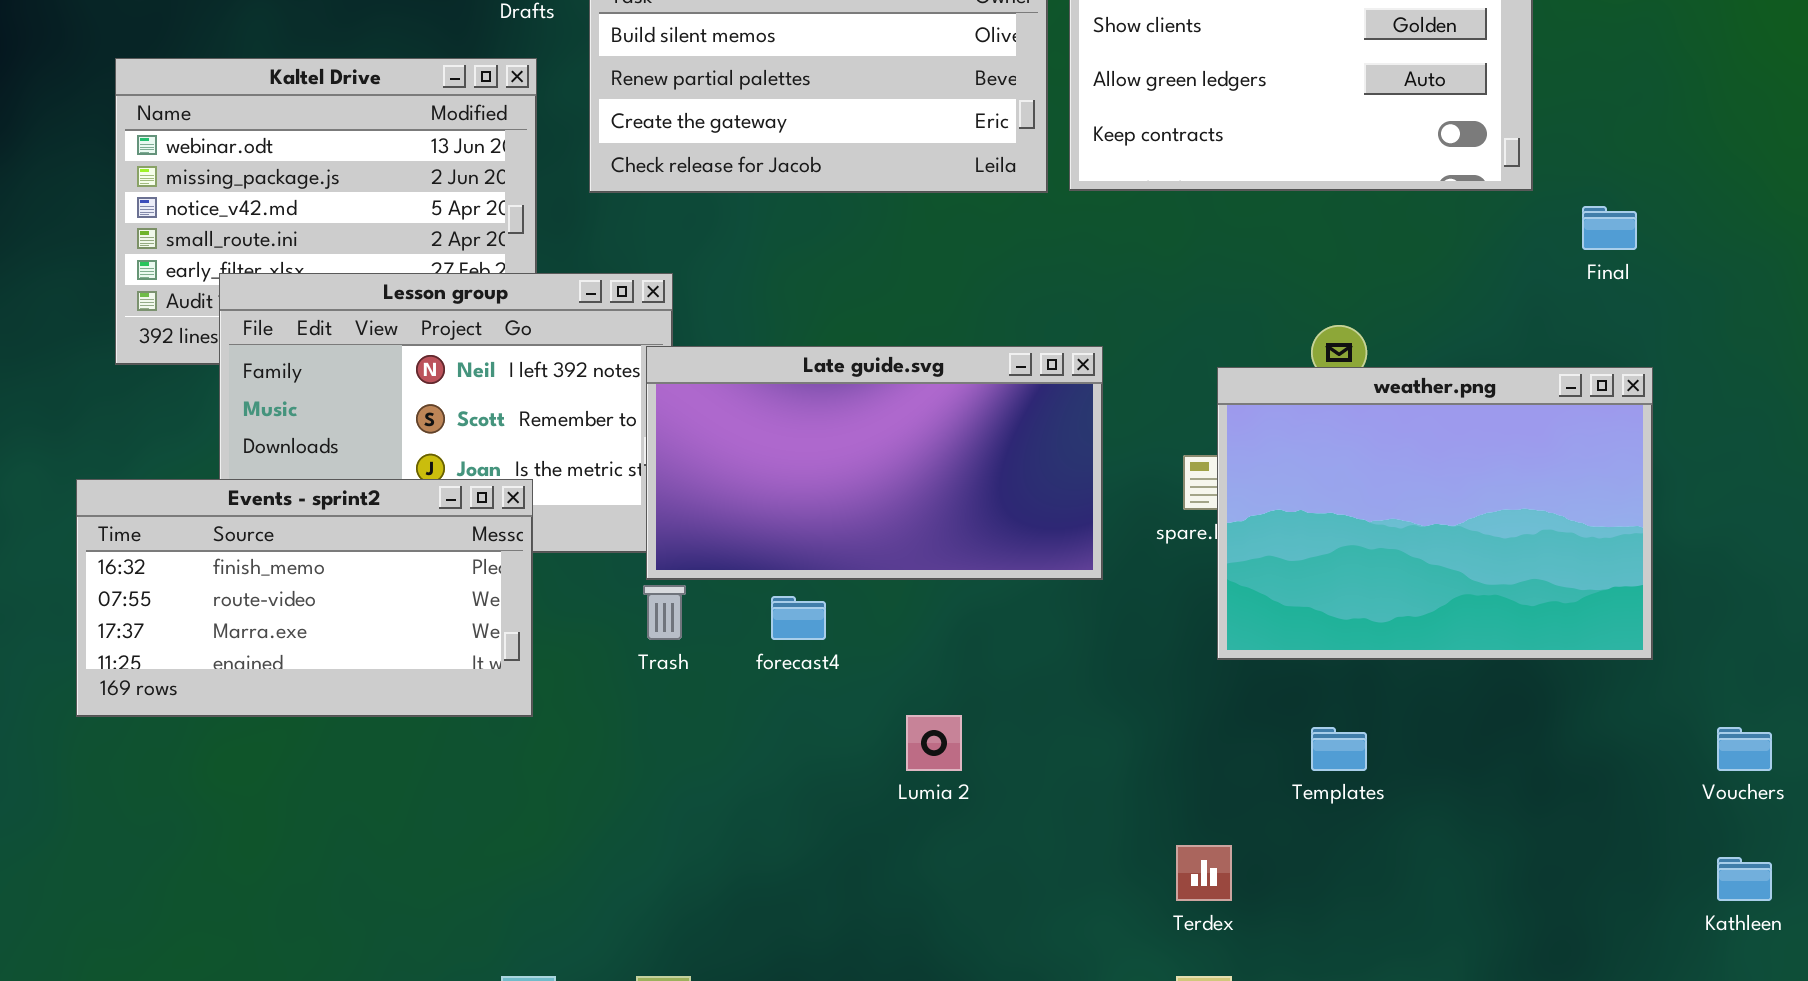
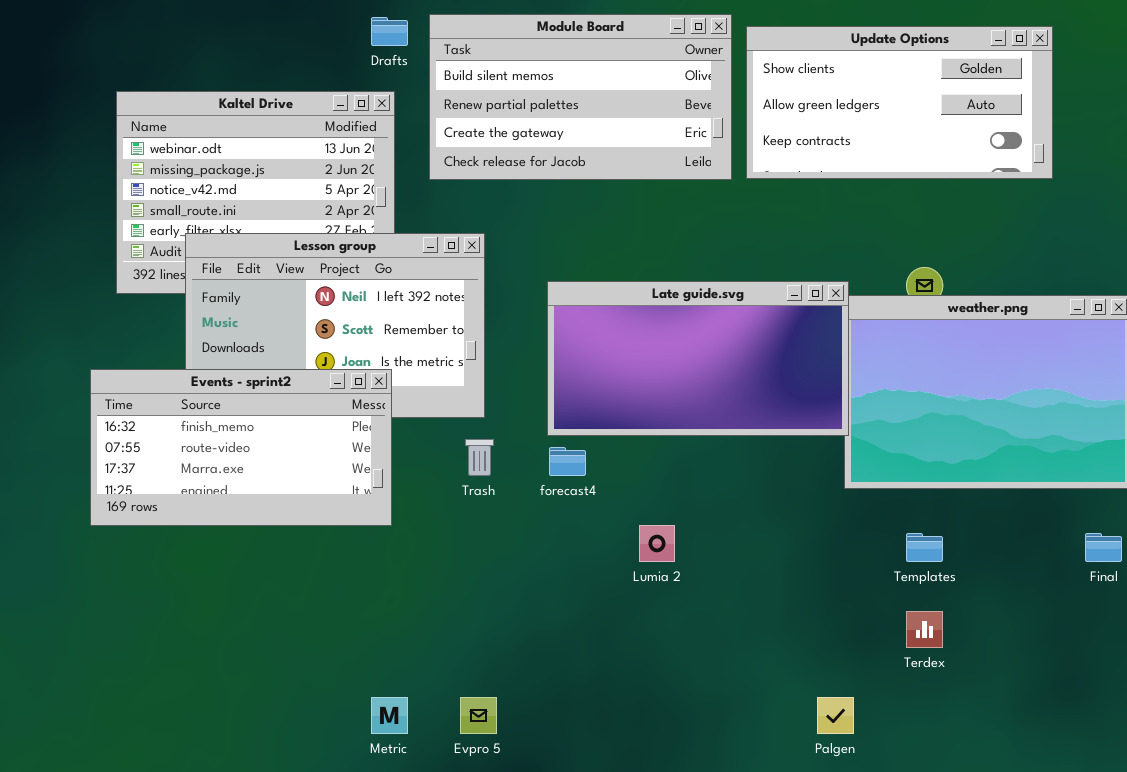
Final: [1582,206,1637,250] -> [1085,533,1122,562], moved
Late guide.svg: [646,346,1103,580] -> [547,281,849,436], moved
Terdex: [1176,845,1232,901] -> [906,611,943,648], moved

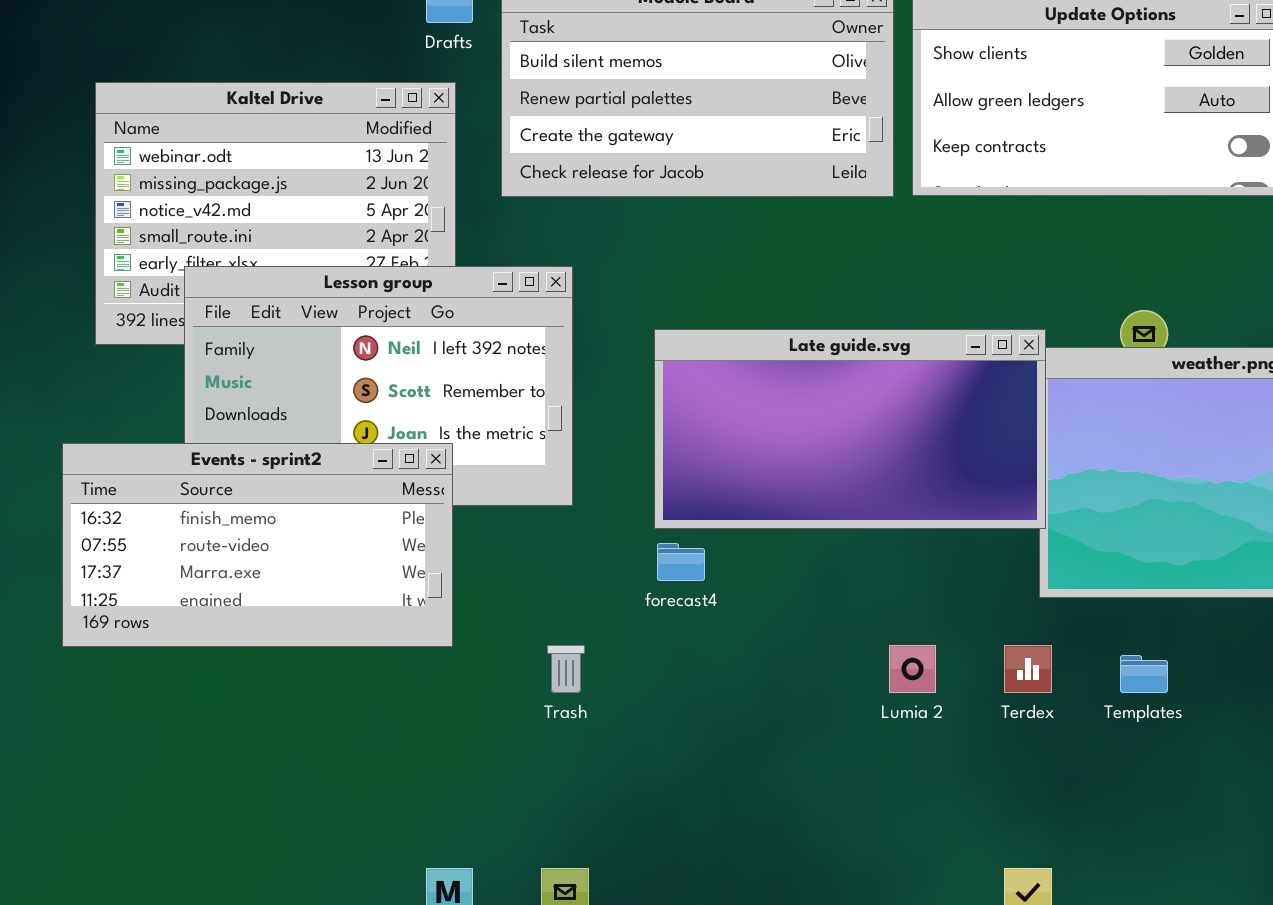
Trash: [465,439,494,476] -> [547,645,585,693], moved
Lumia 2: [639,525,675,562] -> [889,645,936,693], moved
Terdex: [906,611,943,648] -> [1004,645,1052,693], moved

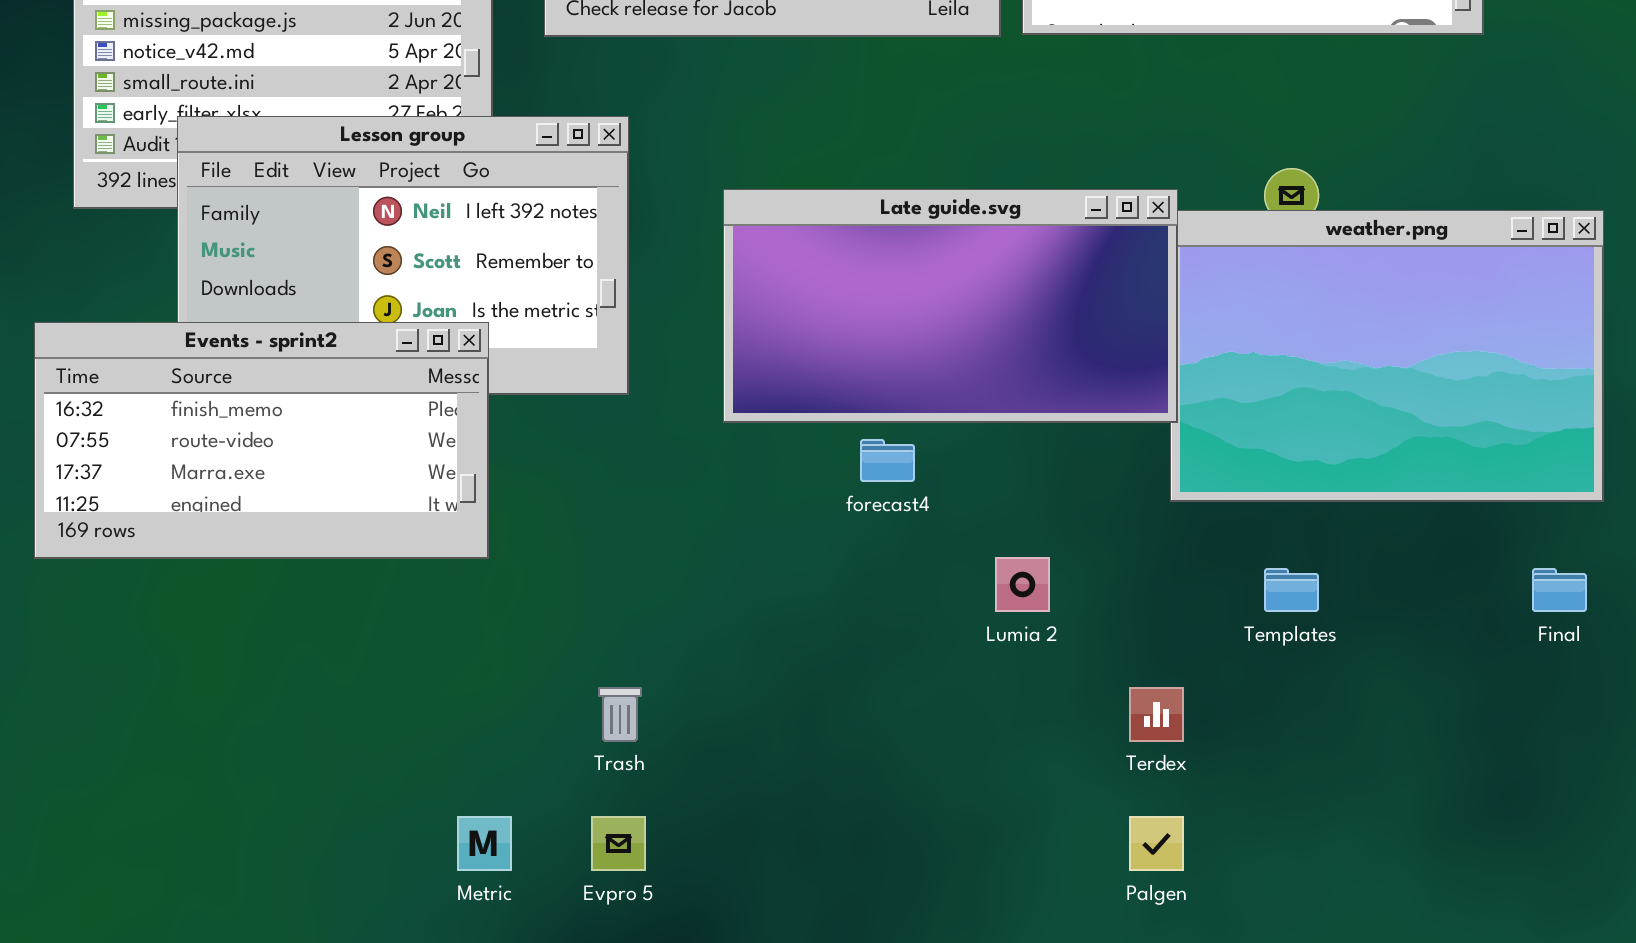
forecast4: [657,543,705,581] -> [860,439,915,482], moved
Trash: [547,645,585,693] -> [598,687,642,742], moved
Terdex: [1004,645,1052,693] -> [1129,687,1184,742], moved

